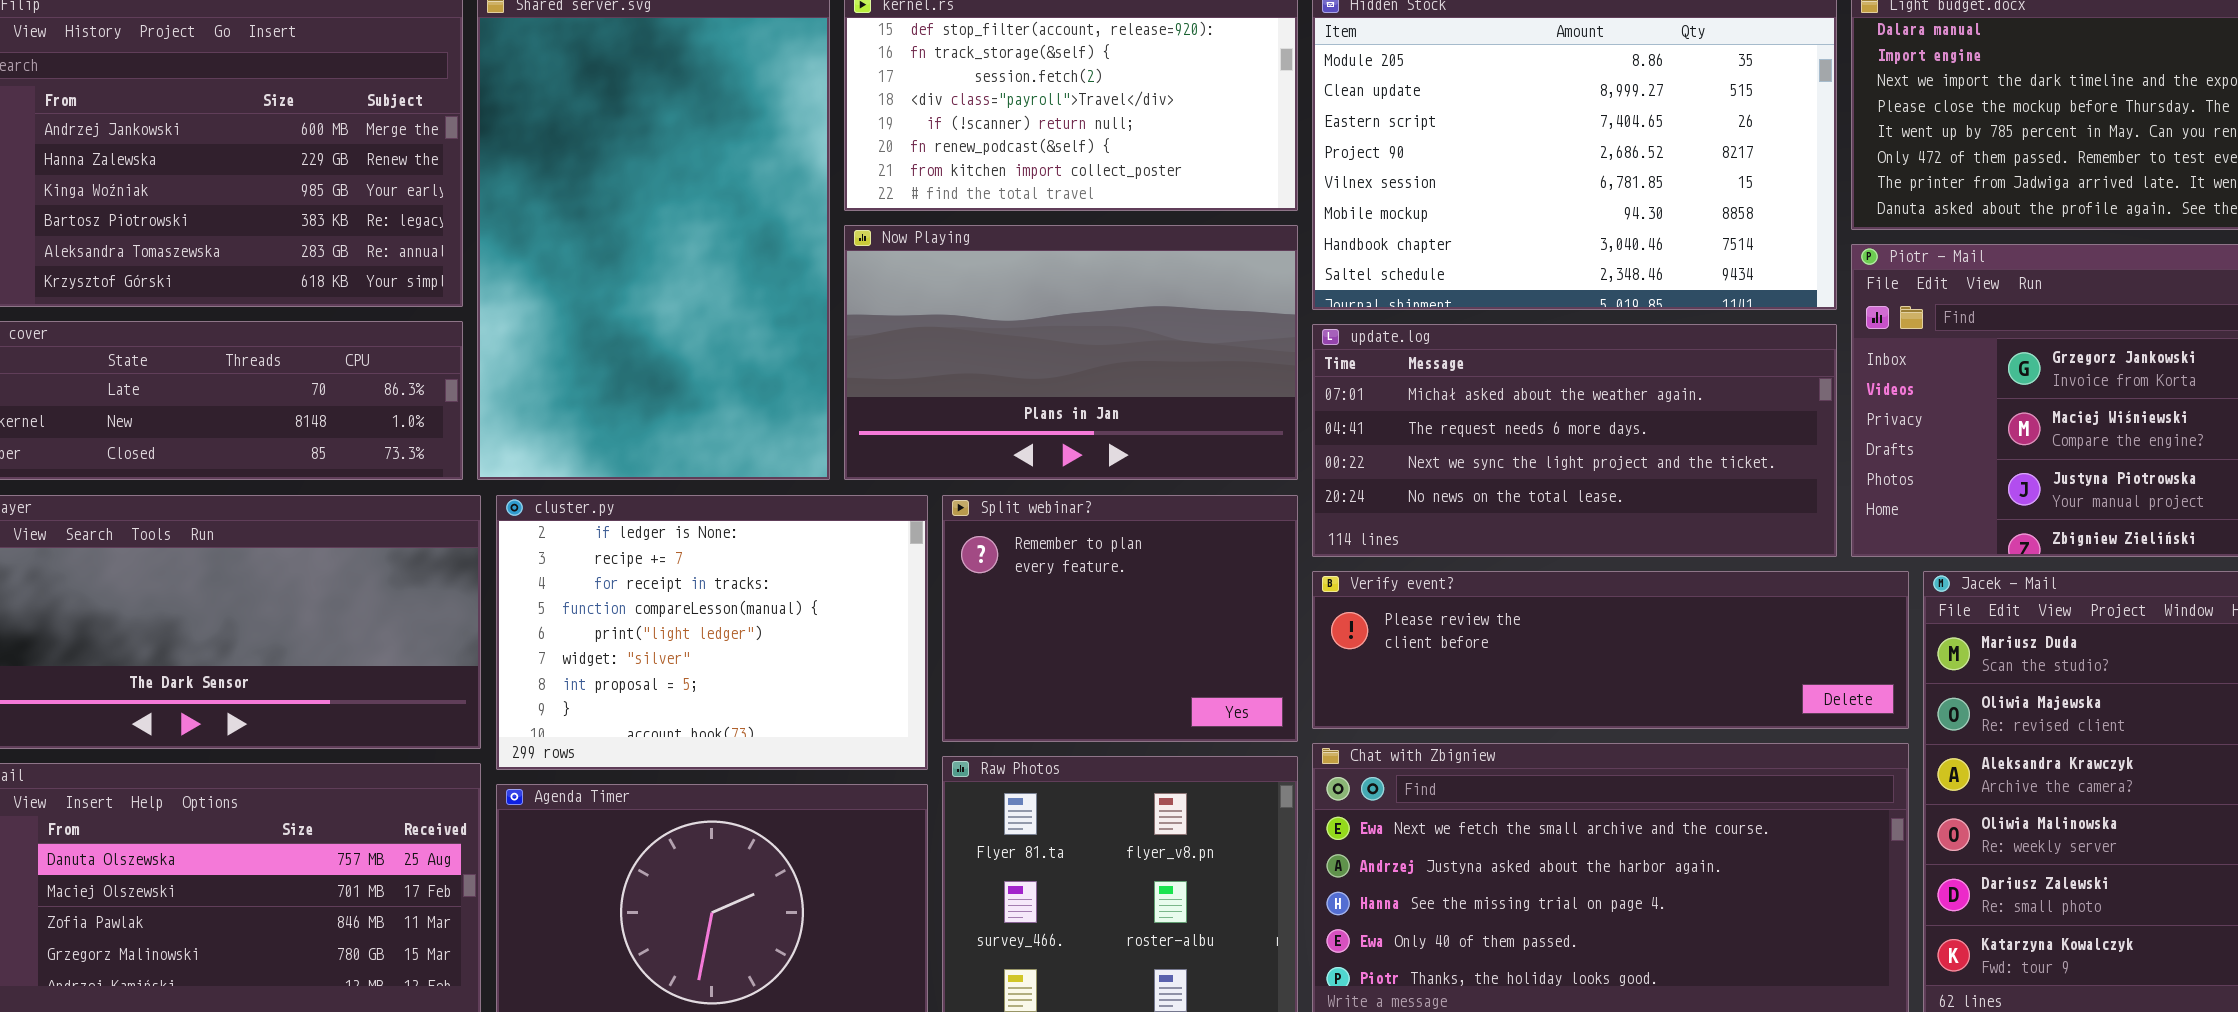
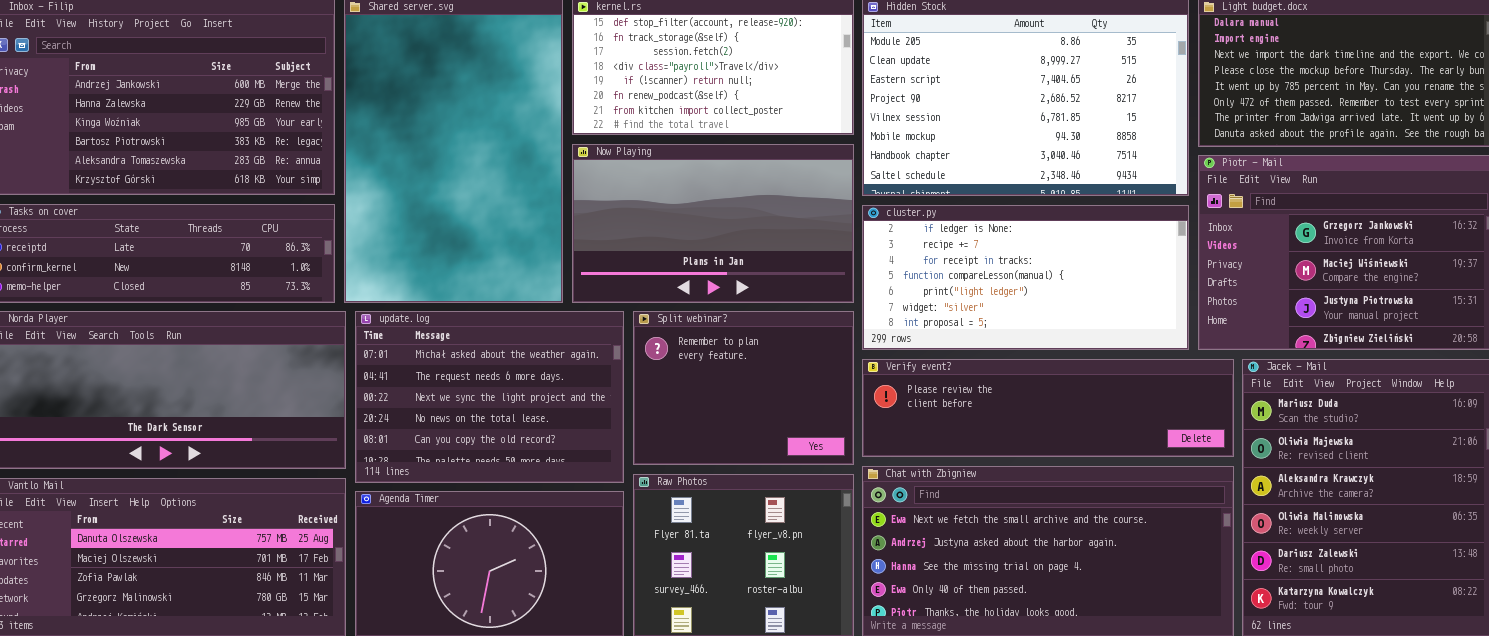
update.log: [1312,324,1837,557] -> [355,311,624,483], moved, resized
cluster.py: [496,495,928,770] -> [862,205,1189,350], moved, resized

